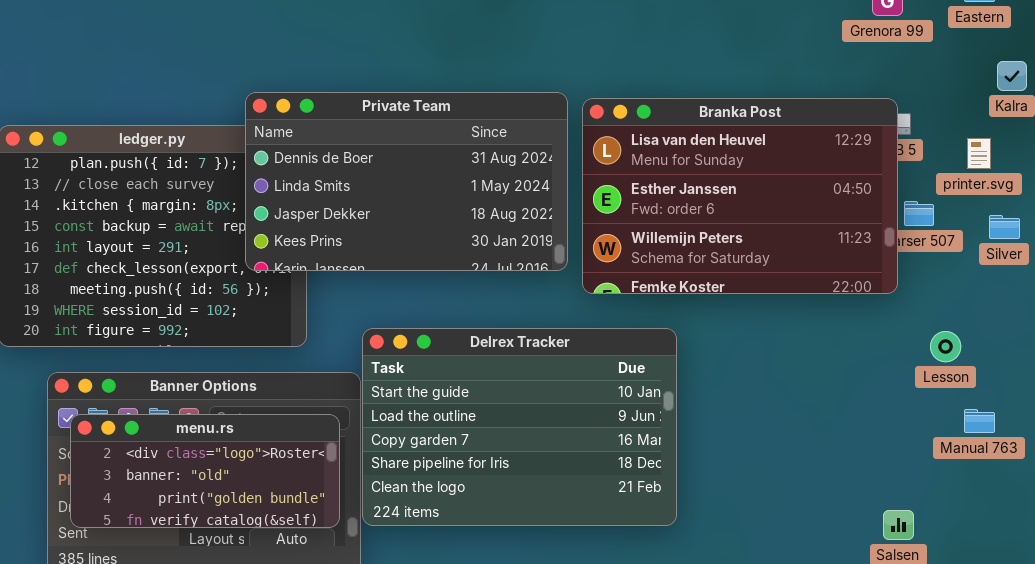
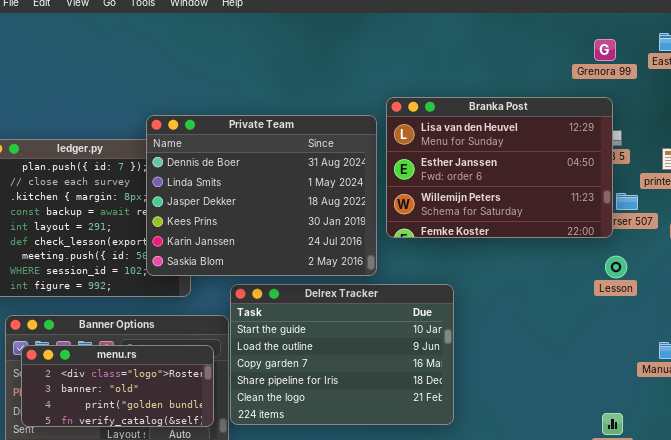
Private Team: [245,92,568,271] -> [146,115,377,276], resized
Branka Post: [582,98,898,294] -> [386,97,613,238], moved
Lesson: [930,331,961,362] -> [605,256,627,278], moved

